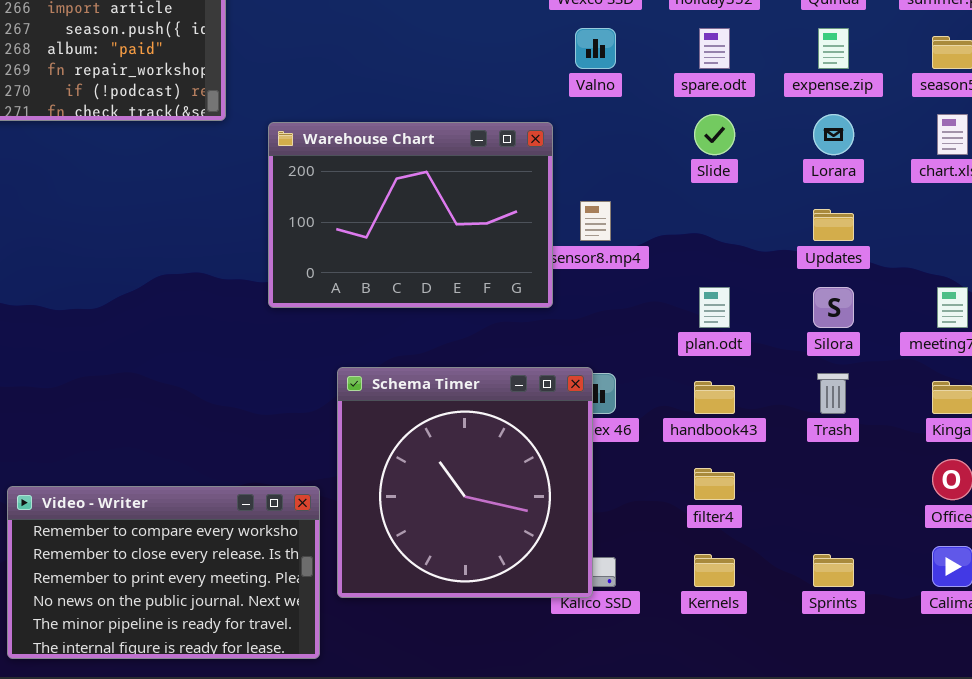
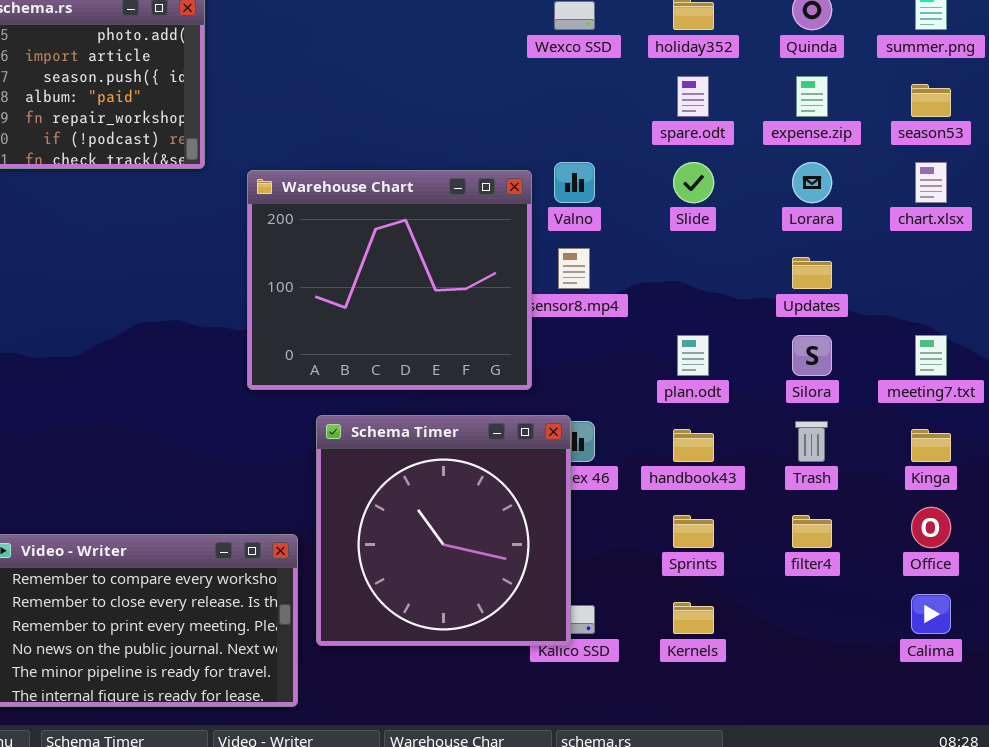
Valno: [575,28,616,69] -> [554,162,595,203], moved
Warehouse Chart: [268,122,553,308] -> [247,170,532,390], resized
filter4: [694,468,735,500] -> [792,515,832,548], moved
Sprints: [813,554,854,587] -> [673,515,714,548], moved

